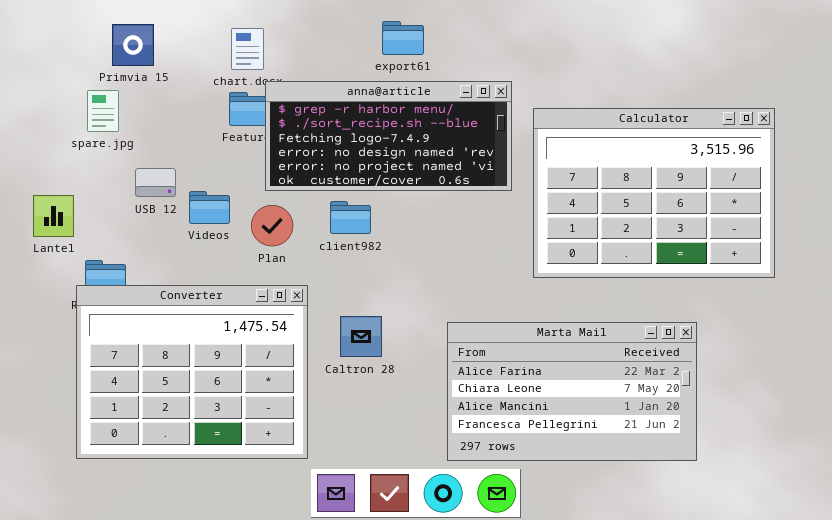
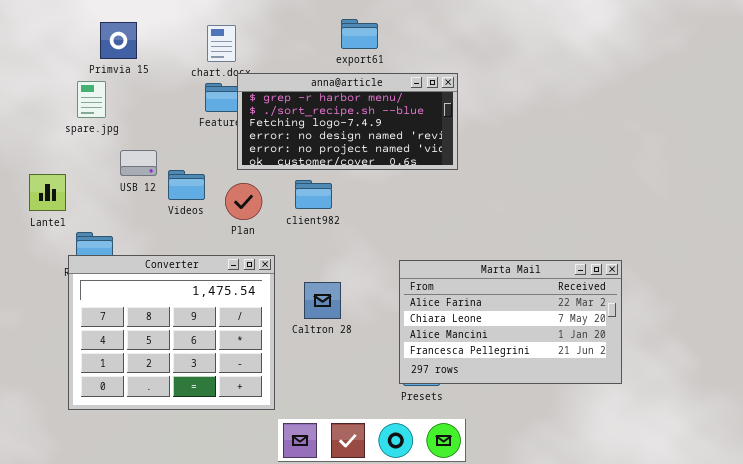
Calculator: [533,108,775,278] -> none, closed
Marta Mail: [447,322,697,461] -> [399,260,622,384], moved

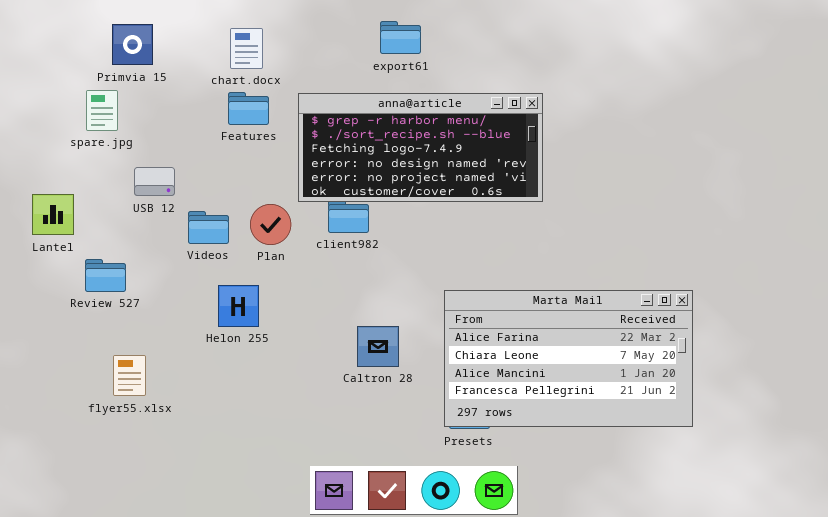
anna@article: [237,73,458,170] -> [298,93,543,202], moved
Videos: [168,170,205,200] -> [188,211,229,244], moved
Converter: [68,255,275,410] -> none, closed
Caltron 28: [304,282,341,319] -> [357,326,399,367], moved

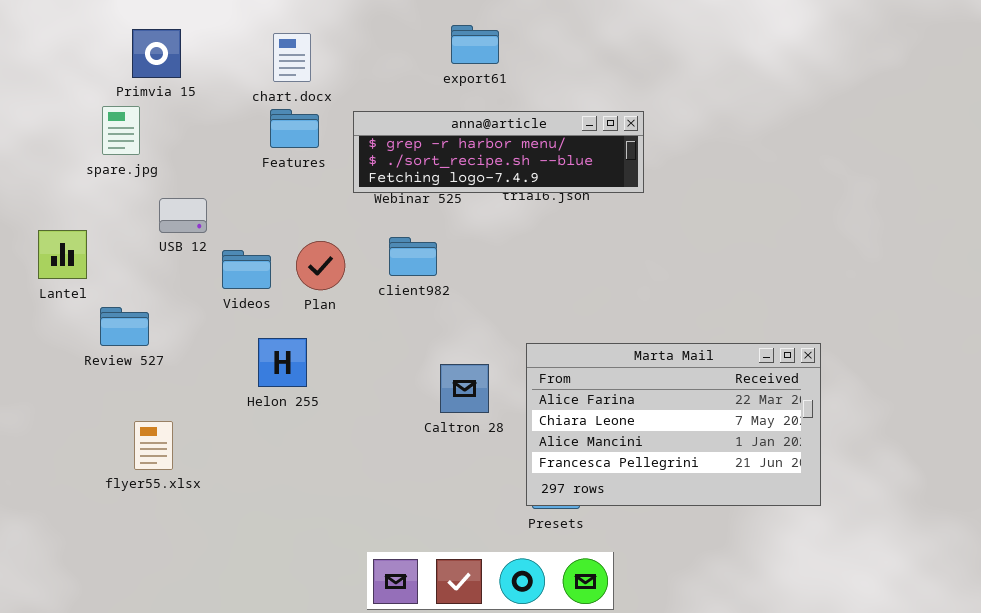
anna@article: [298,93,543,202] -> [353,111,644,193], resized
Caltron 28: [357,326,399,367] -> [440,364,489,413], moved

